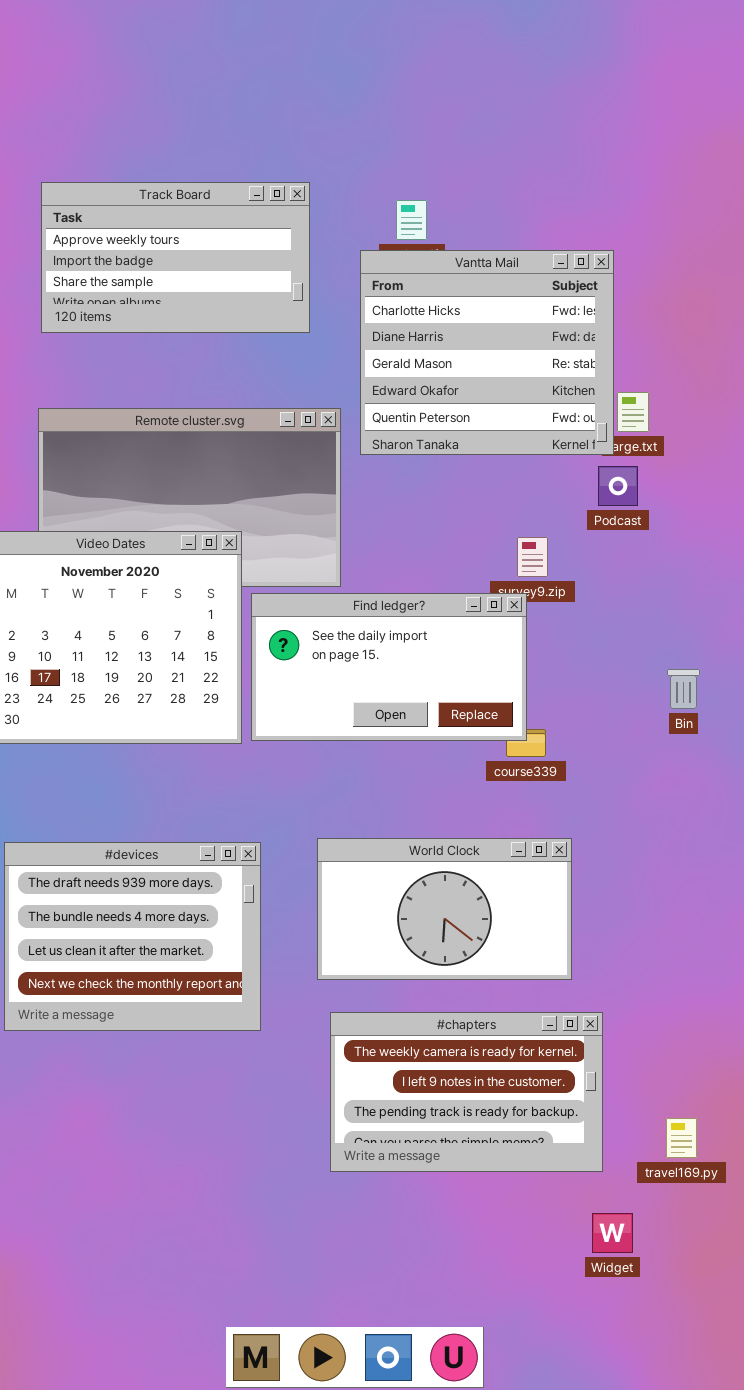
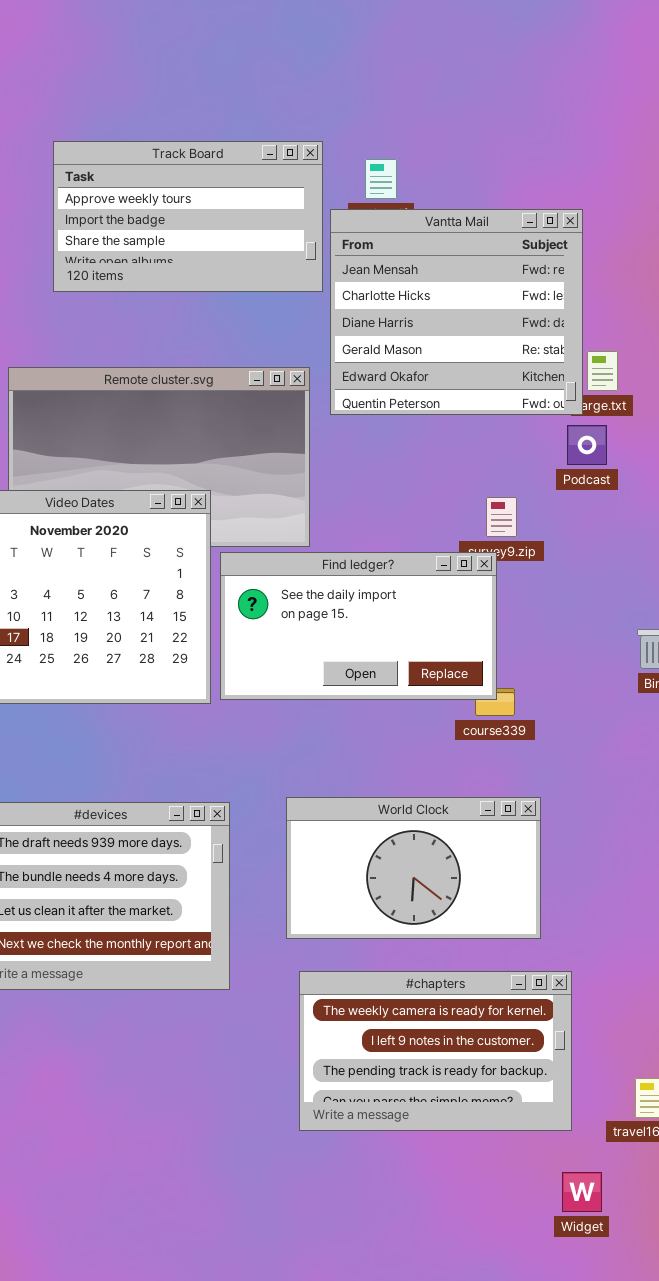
Track Board: [41,182,310,333] -> [53,141,323,292], moved
Vantta Mail: [360,250,614,455] -> [330,209,583,415], scrolled up 1 row

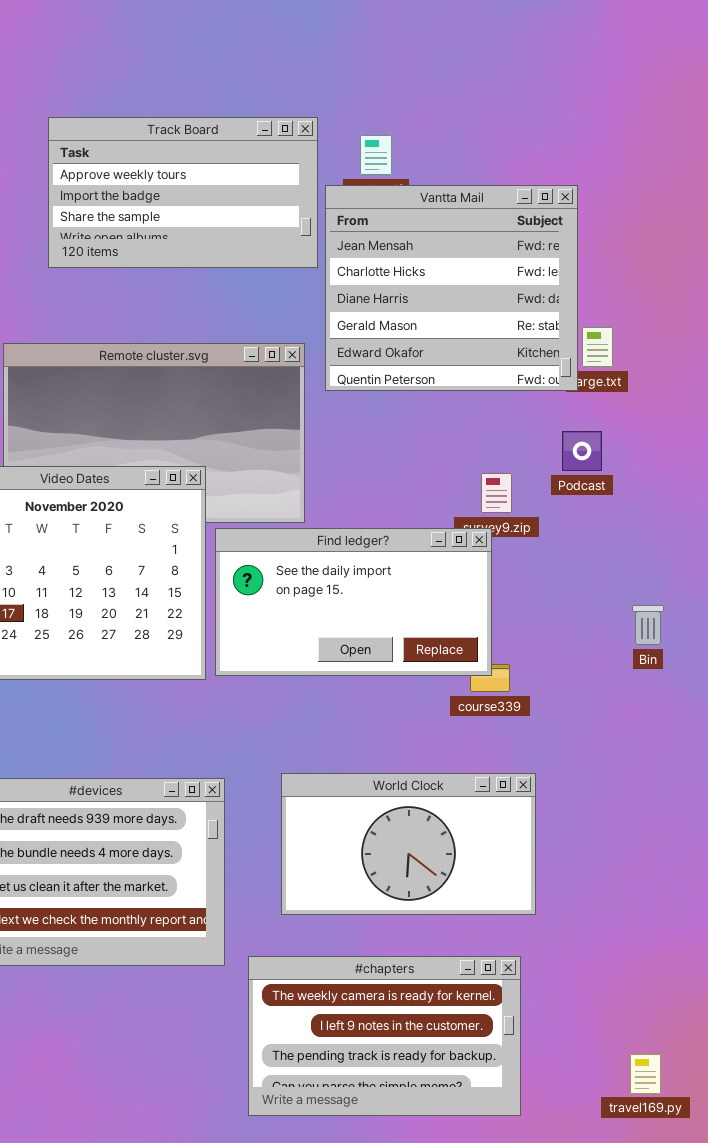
Podcast: [567,425,607,465] -> [562,431,602,471], moved
#chapters: [299,971,572,1131] -> [248,956,521,1116], moved

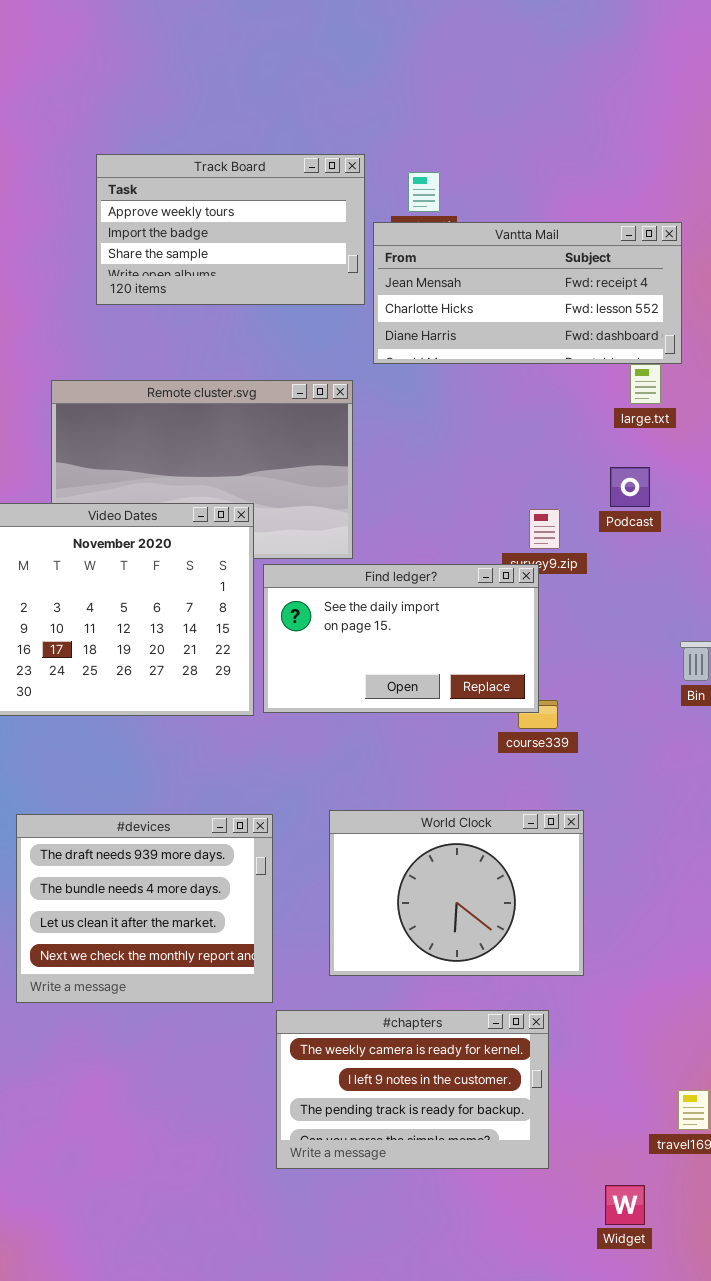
Vantta Mail: [325,185,578,391] -> [373,222,682,364], resized
World Clock: [281,773,536,915] -> [329,810,584,976], resized
#chapters: [248,956,521,1116] -> [276,1010,549,1169], moved

